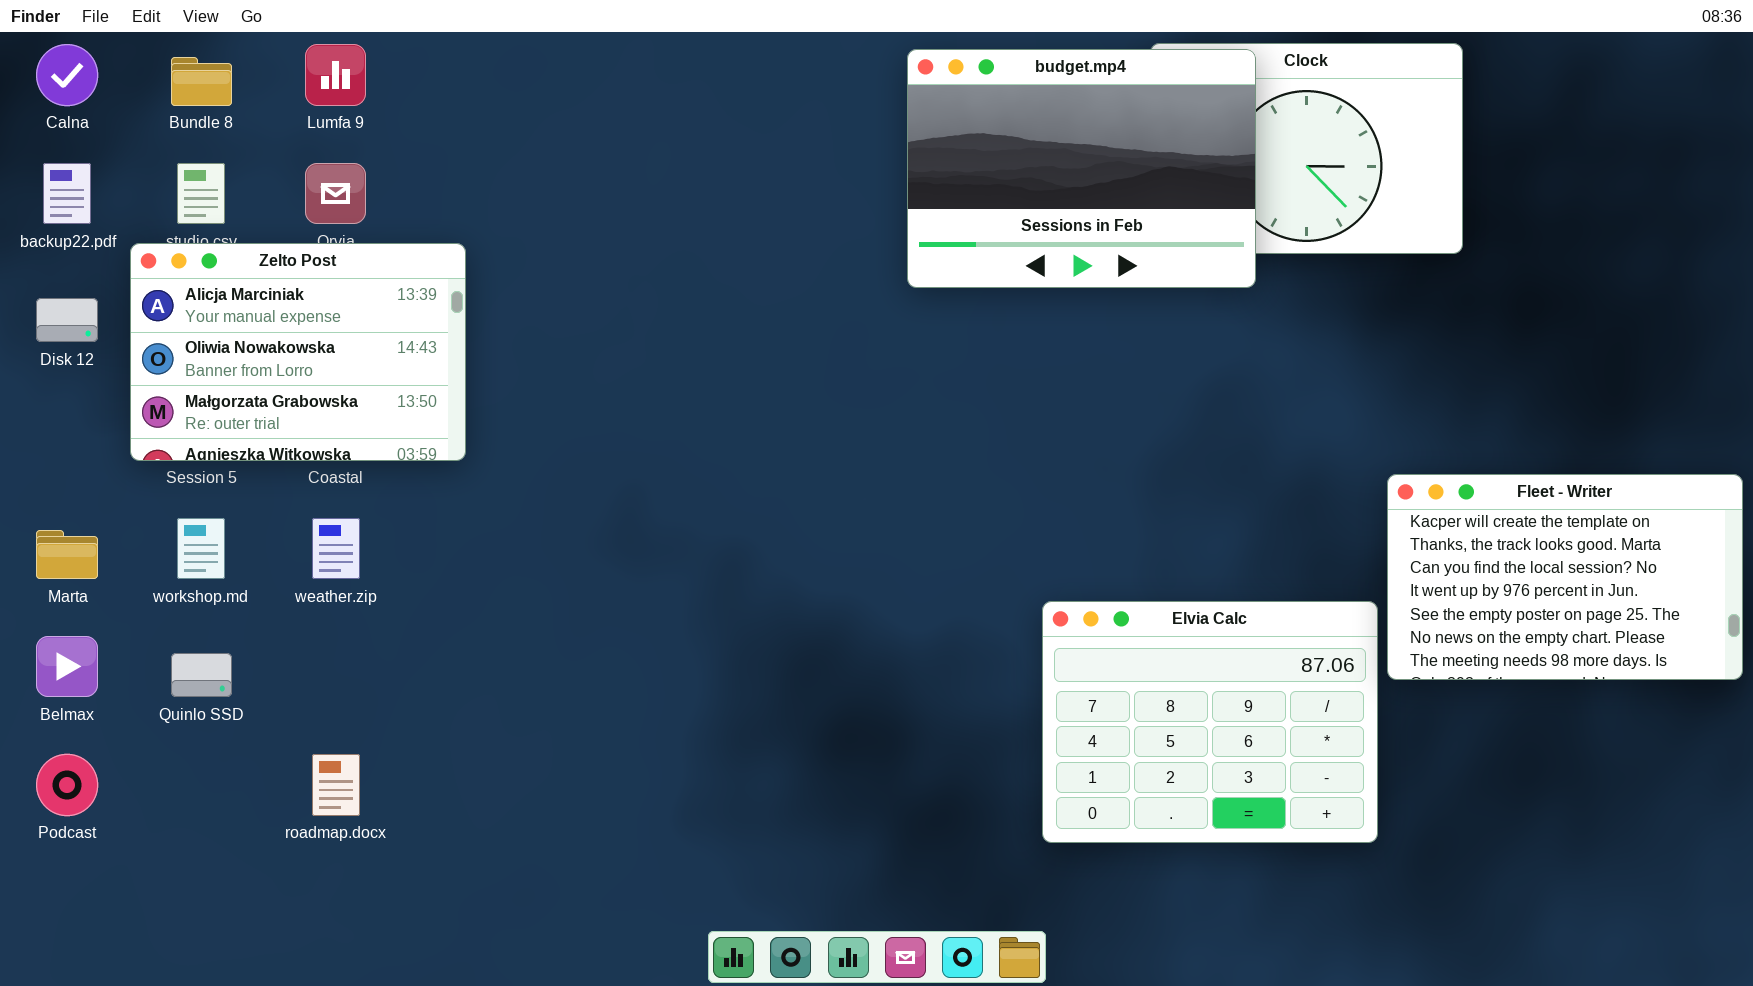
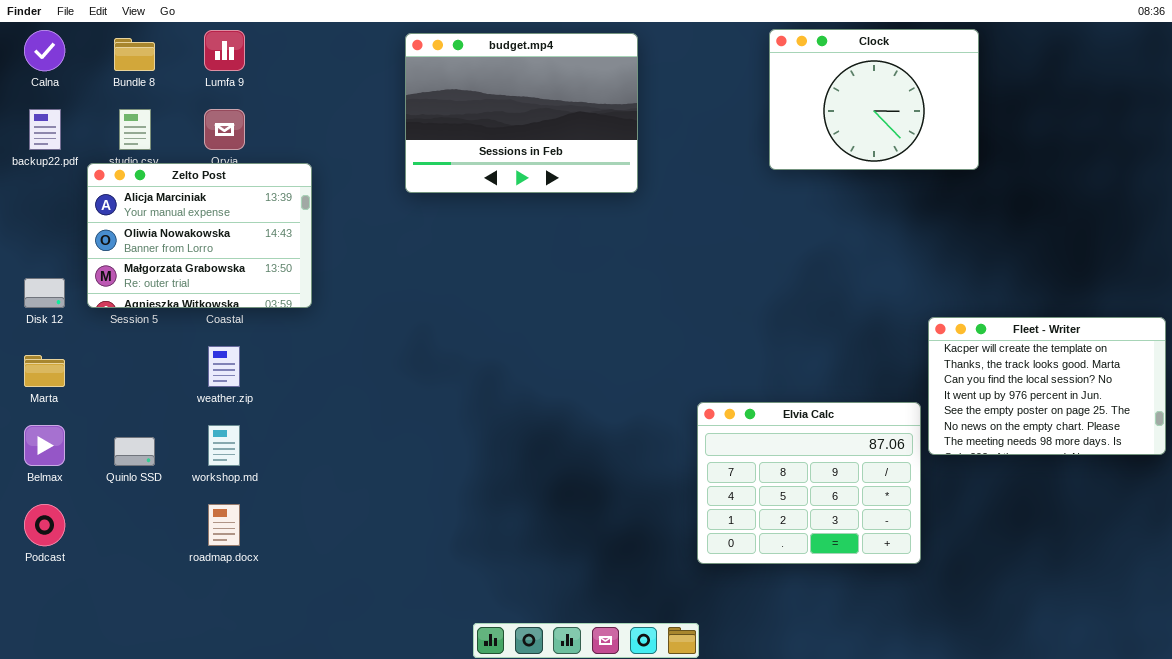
budget.mp4: [907,49,1256,288] -> [405,33,638,193], moved
Disk 12: [36,298,98,342] -> [24,278,65,308], moved
workshop.md: [177,518,225,579] -> [208,425,240,466], moved

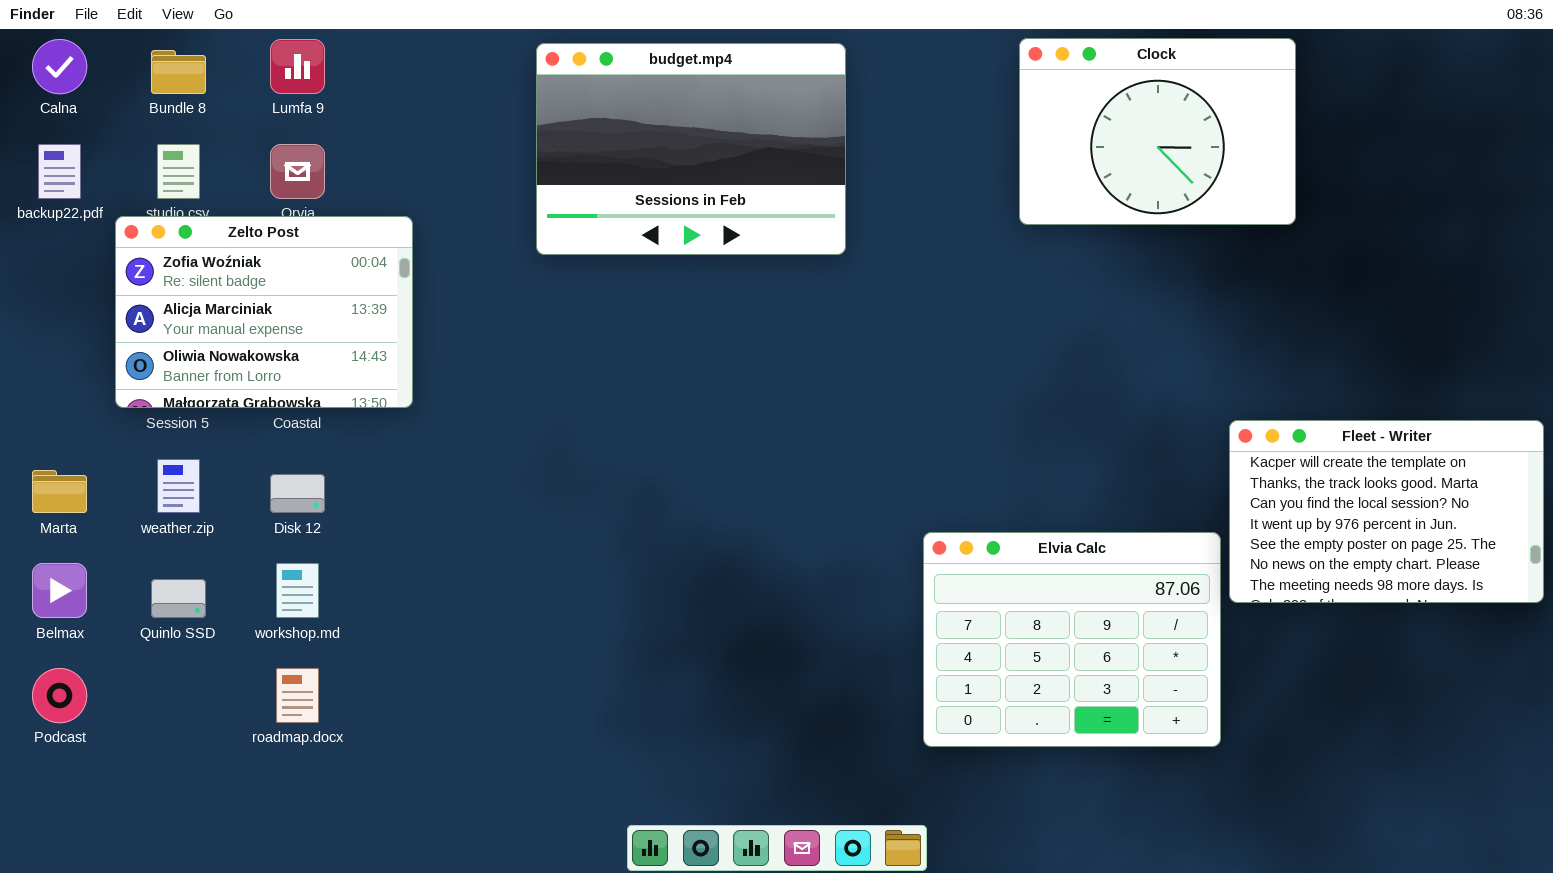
Zelto Post: [87,163,312,308] -> [115,216,413,408], scrolled up 1 row
Disk 12: [24,278,65,308] -> [270,474,325,513], moved
weather.zip: [208,346,240,387] -> [157,459,200,513], moved

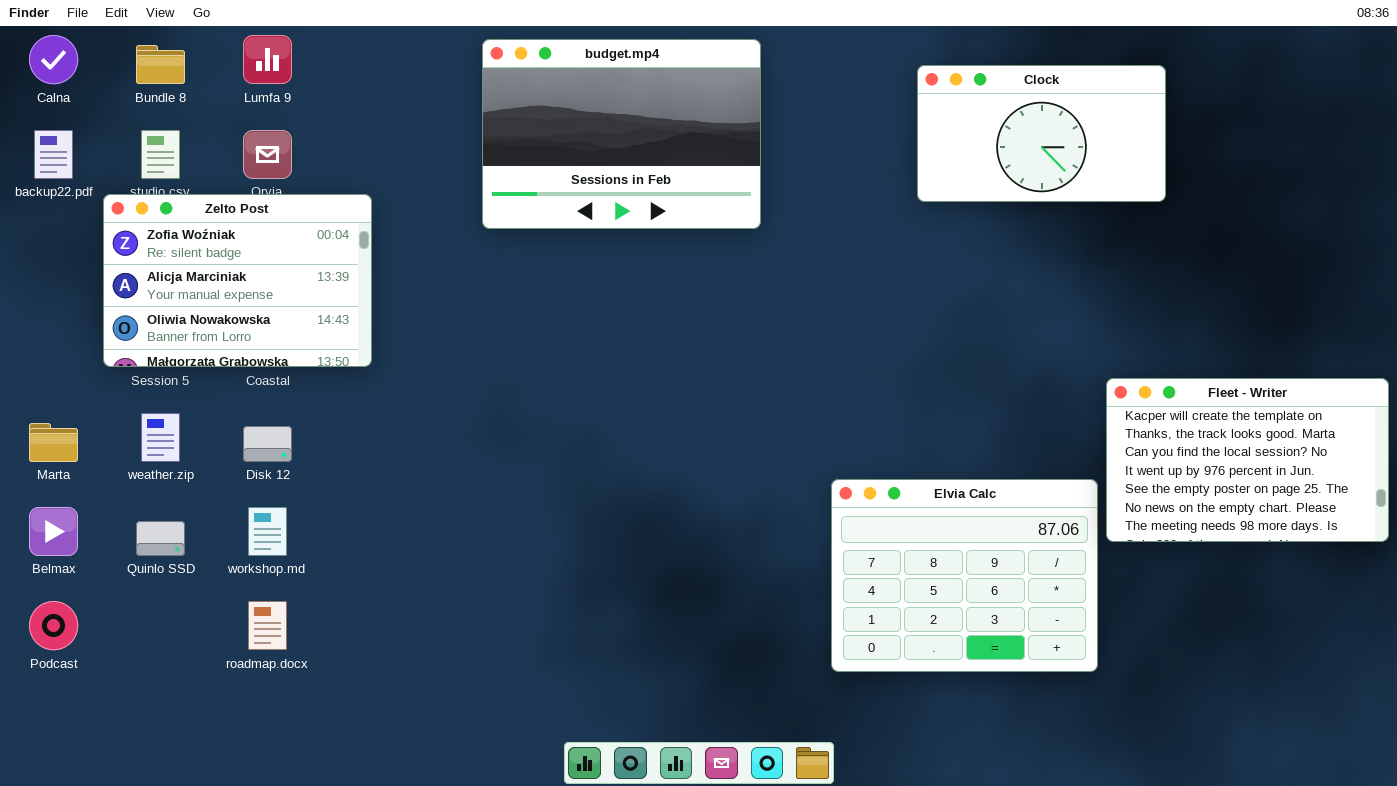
Clock: [1019,38,1296,225] -> [917,65,1166,202], resized

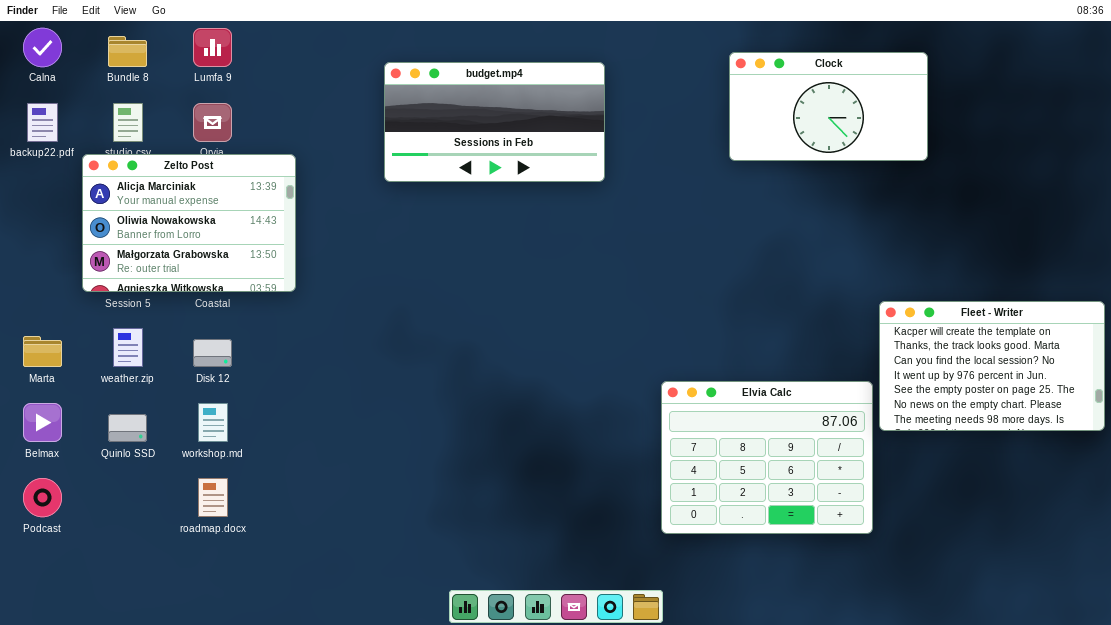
budget.mp4: [482,39,761,229] -> [384,62,605,182], resized
Zelto Post: [103,194,372,367] -> [82,154,296,292], scrolled down 1 row

